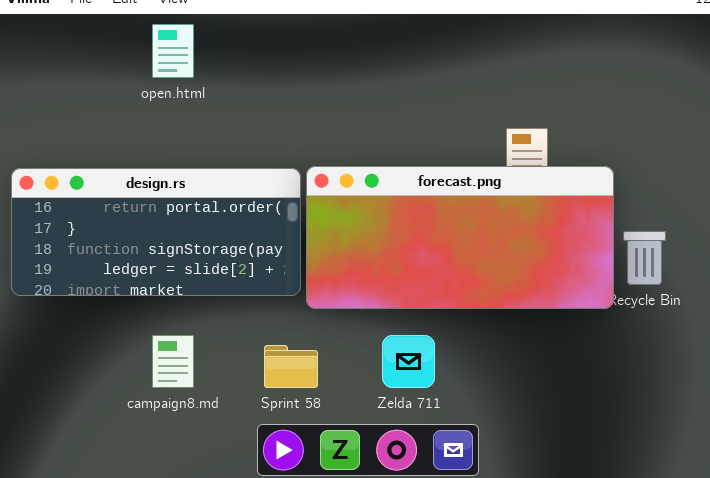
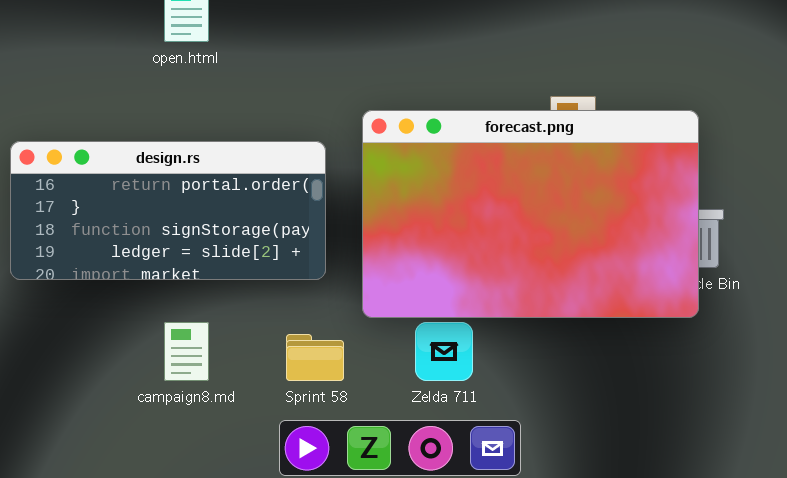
forecast.png: [306,166,614,309] -> [362,110,699,318], moved, resized

